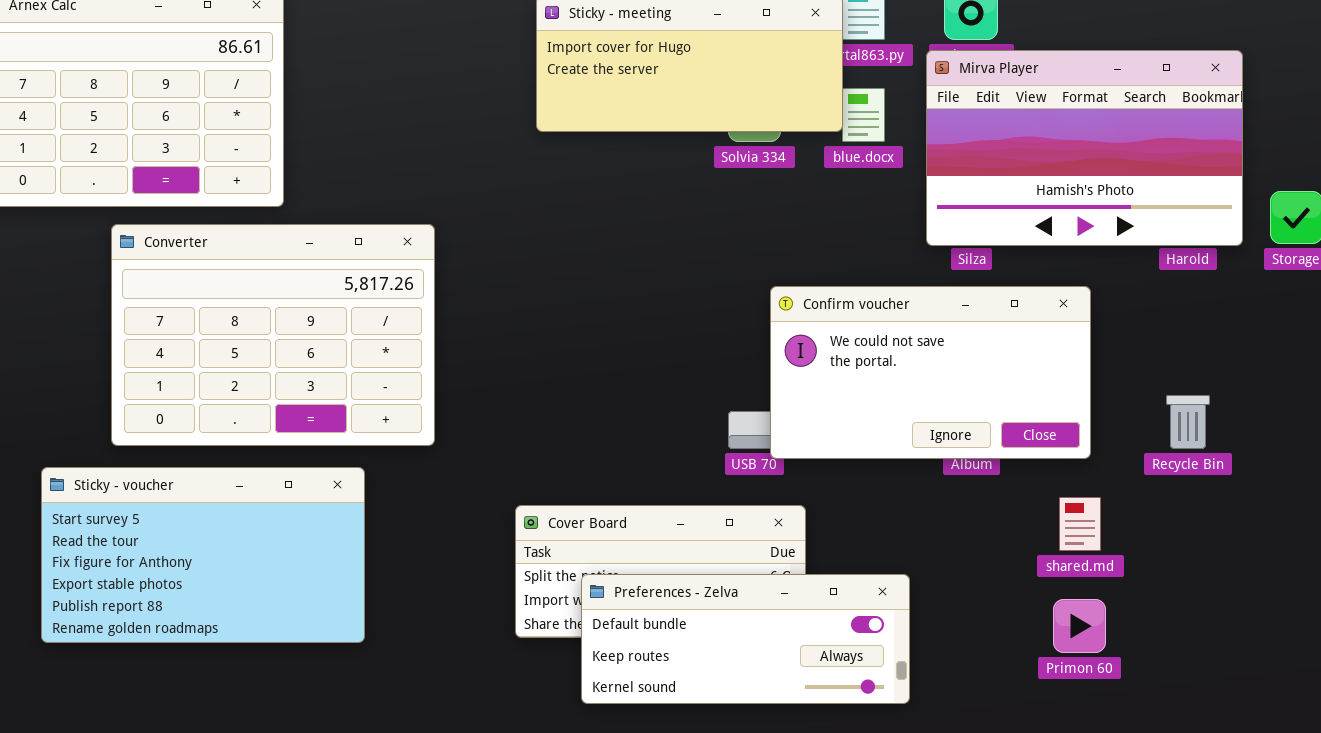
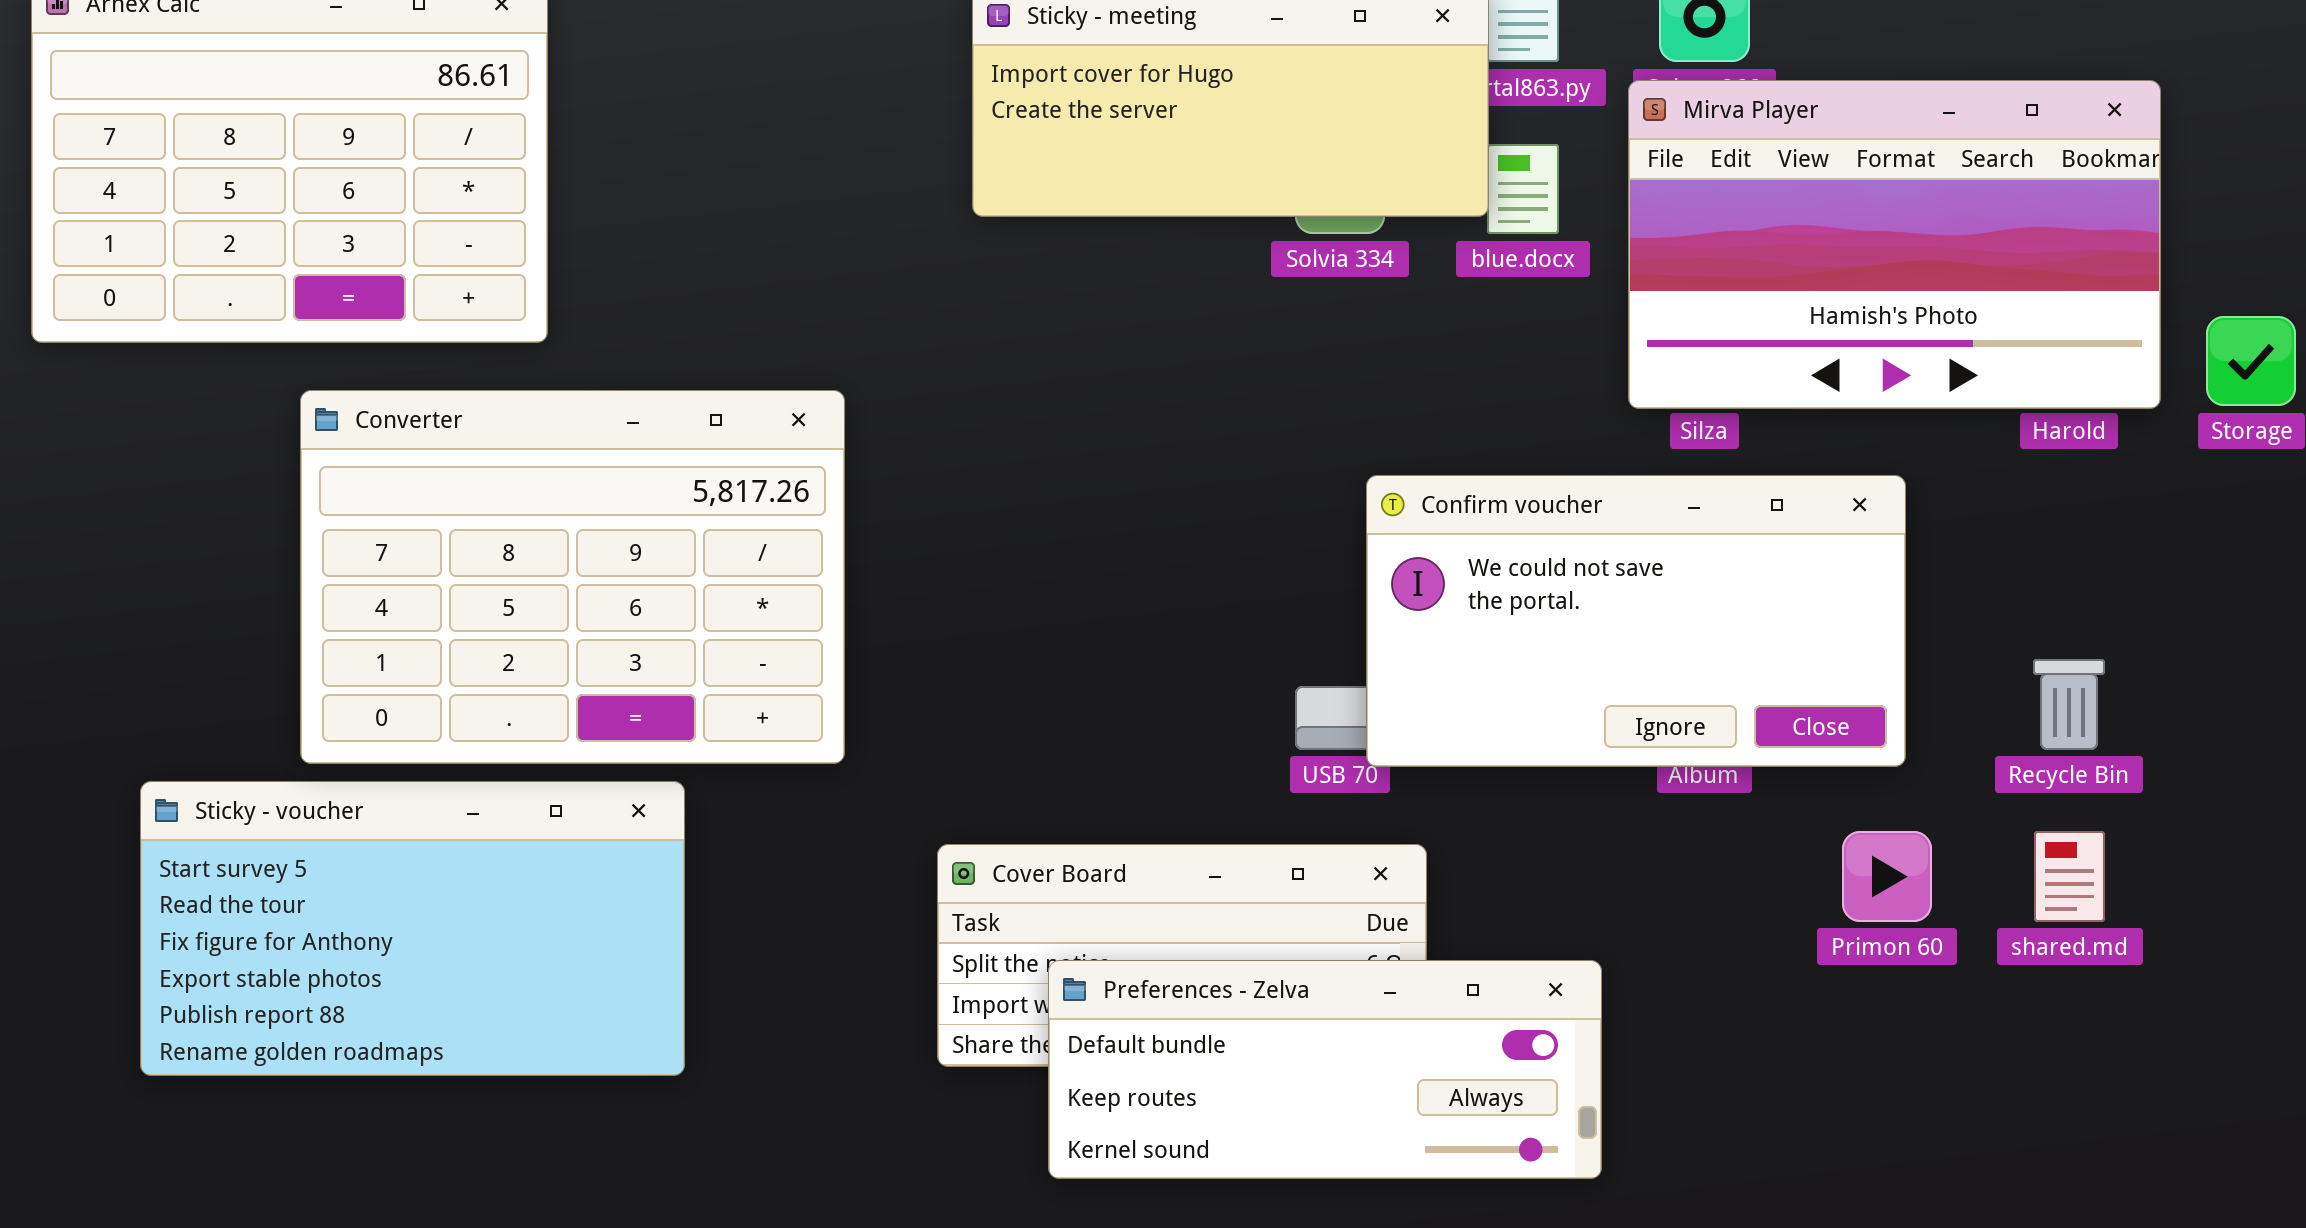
Converter: [111,224,435,446] -> [300,390,845,764], moved
shared.md: [1059,497,1101,551] -> [2034,831,2105,922], moved
Primon 60: [1053,599,1106,653] -> [1842,831,1932,922], moved

